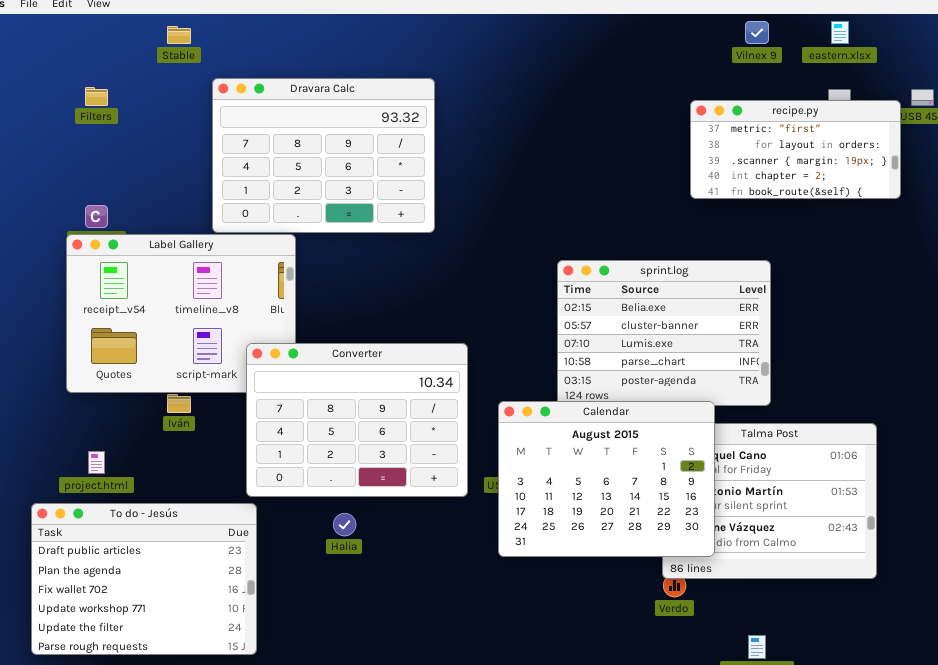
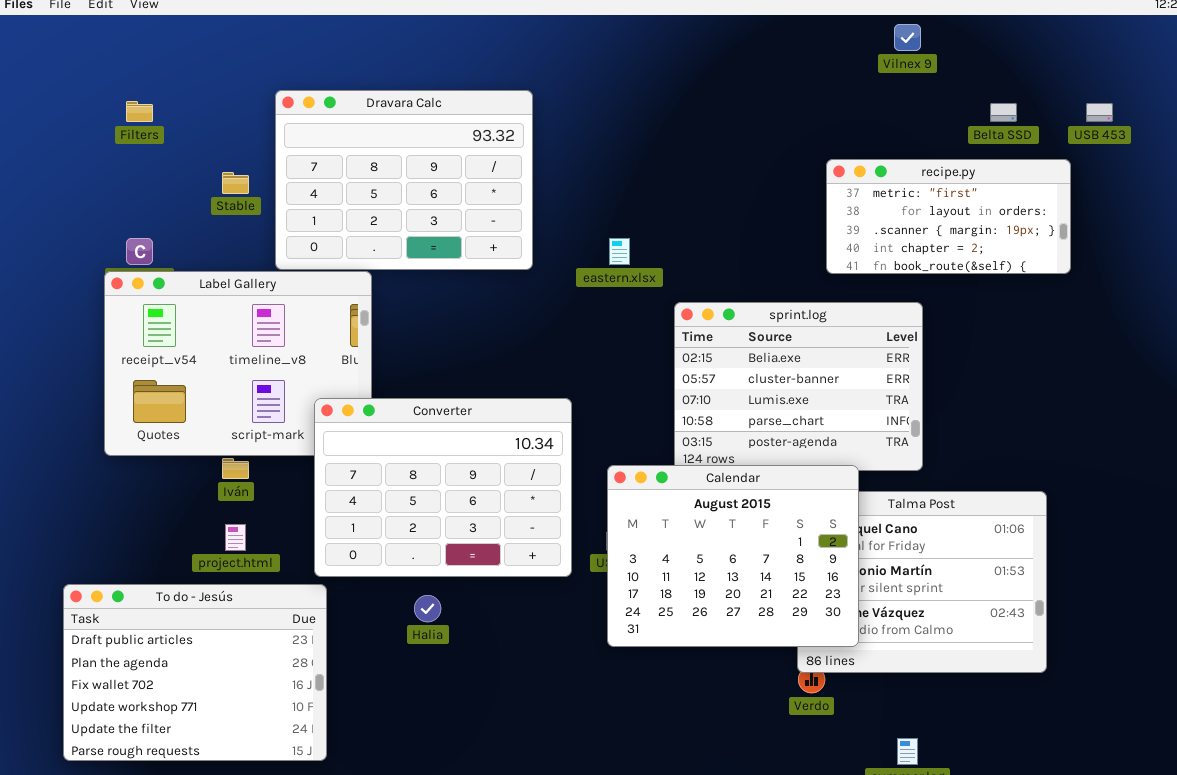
eastern.xlsx: [831,21,849,44] -> [609,238,630,265], moved
Stable: [167,26,191,44] -> [222,172,249,194], moved
recipe.py: [690,100,901,199] -> [826,159,1071,274], moved
project.html: [88,451,105,474] -> [225,524,246,551], moved

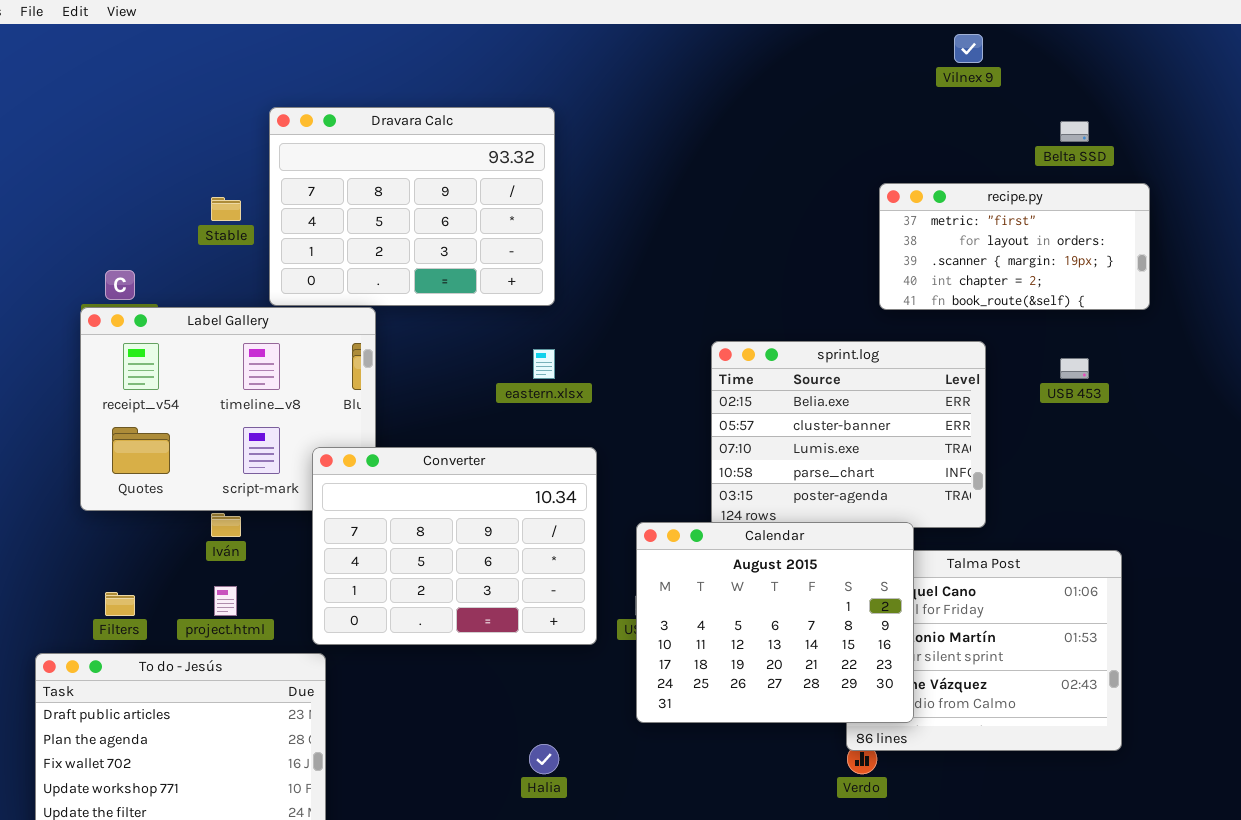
Filters: [126,101,153,122] -> [105,592,135,616], moved
USB 453: [1086,103,1113,122] -> [1060,358,1089,379], moved
eastern.xlsx: [609,238,630,265] -> [533,349,555,379], moved
Halia: [414,595,441,622] -> [529,744,559,774], moved

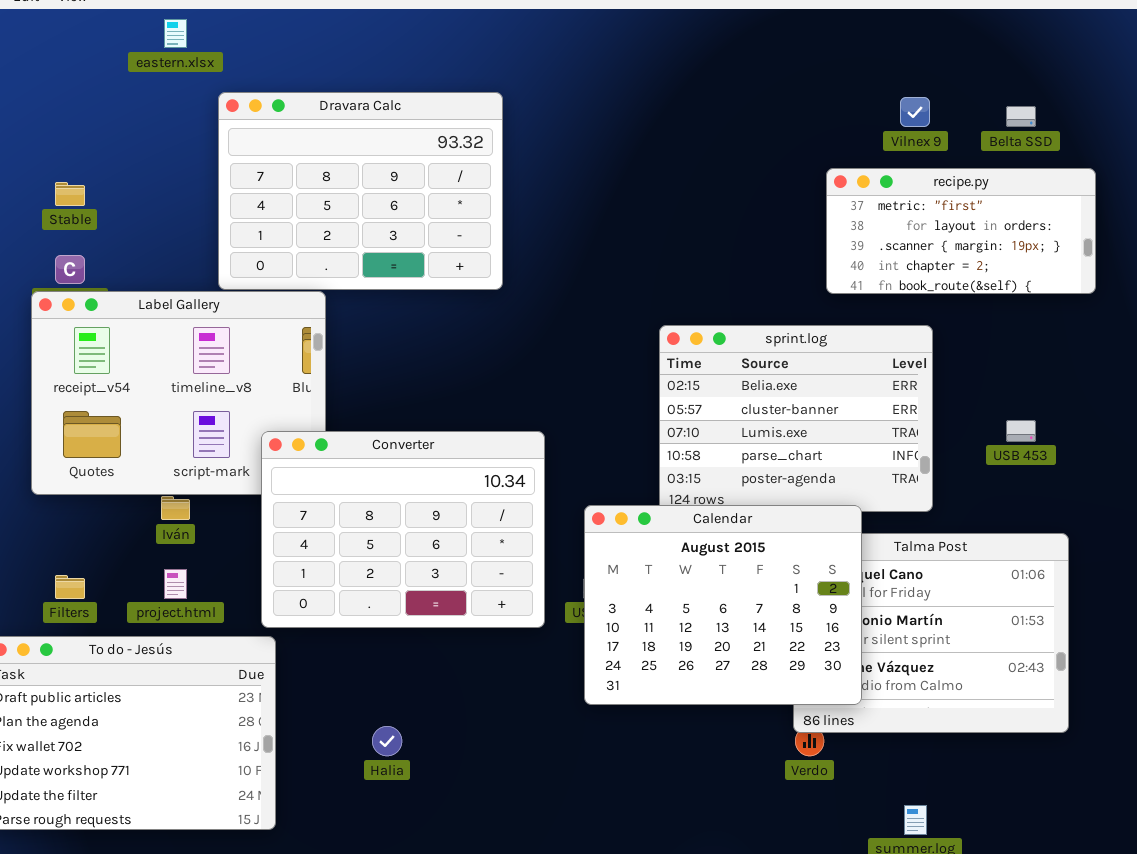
Vilnex 9: [954,34,983,63] -> [900,97,930,127], moved
Stable: [211,197,241,221] -> [55,182,85,206], moved
eastern.xlsx: [533,349,555,379] -> [164,19,187,48], moved
USB 453: [1060,358,1089,379] -> [1006,420,1036,442], moved
Halia: [529,744,559,774] -> [372,726,402,756], moved

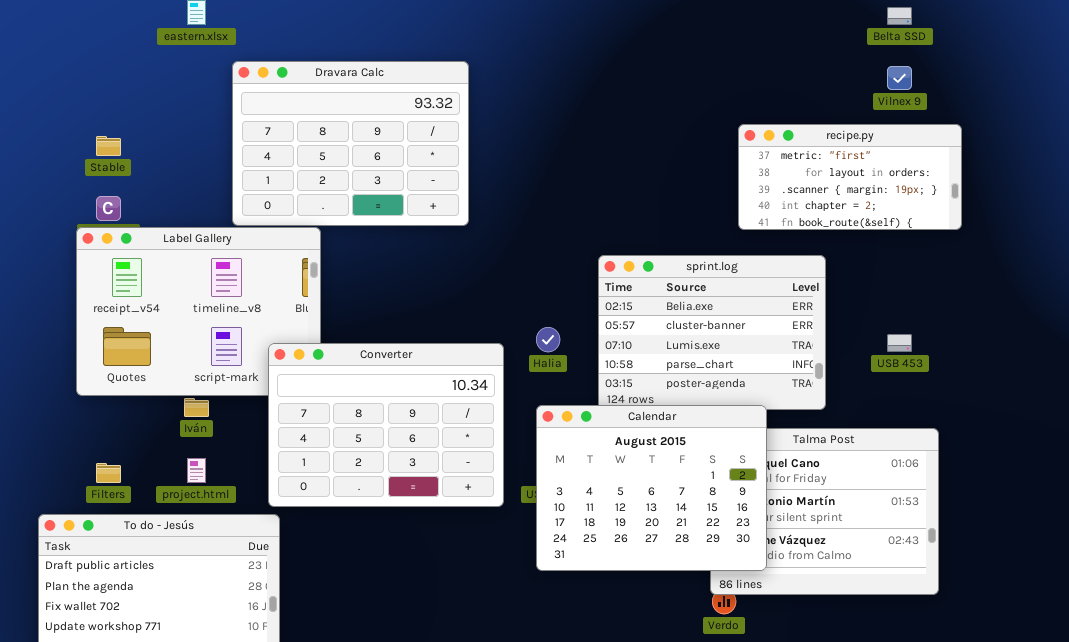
Vilnex 9: [900,97,930,127] -> [887,66,912,90], moved
Belta SSD: [1006,106,1036,127] -> [887,7,912,25], moved
Halia: [372,726,402,756] -> [536,327,560,352], moved

